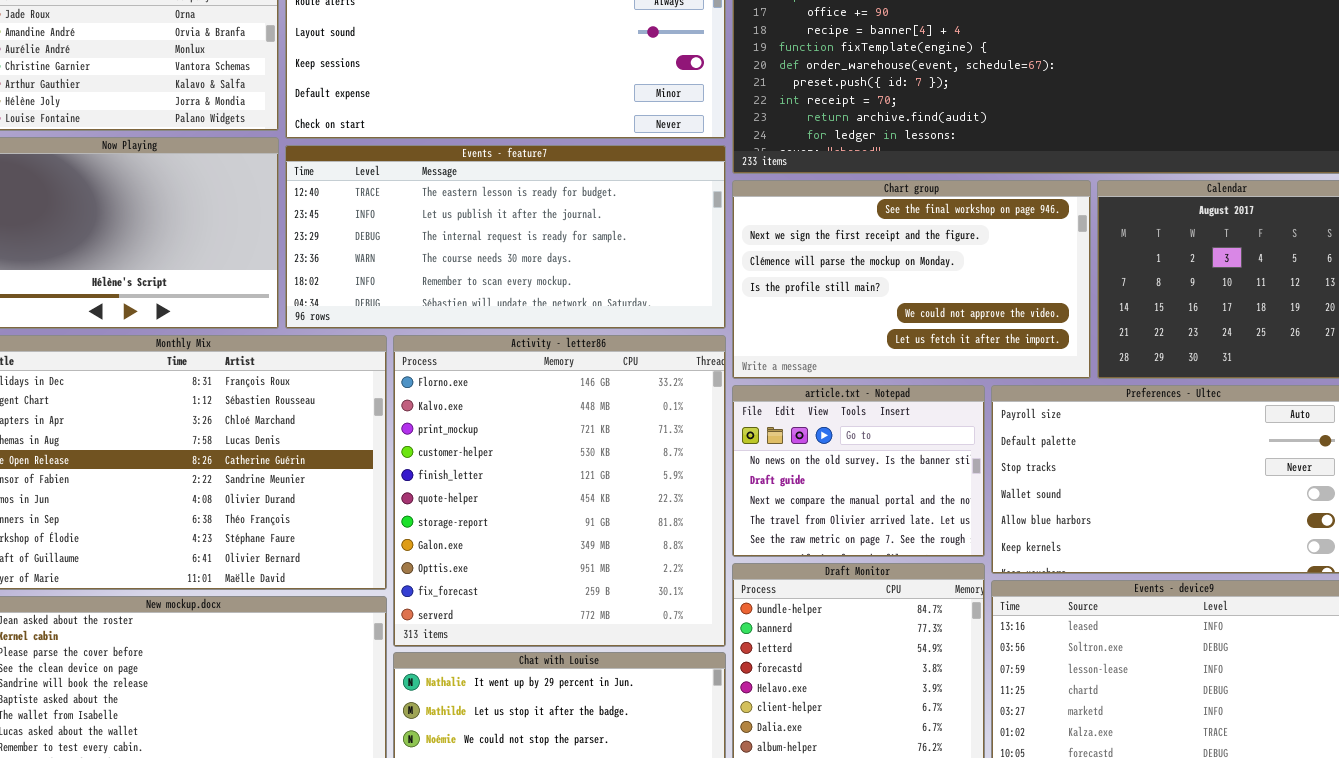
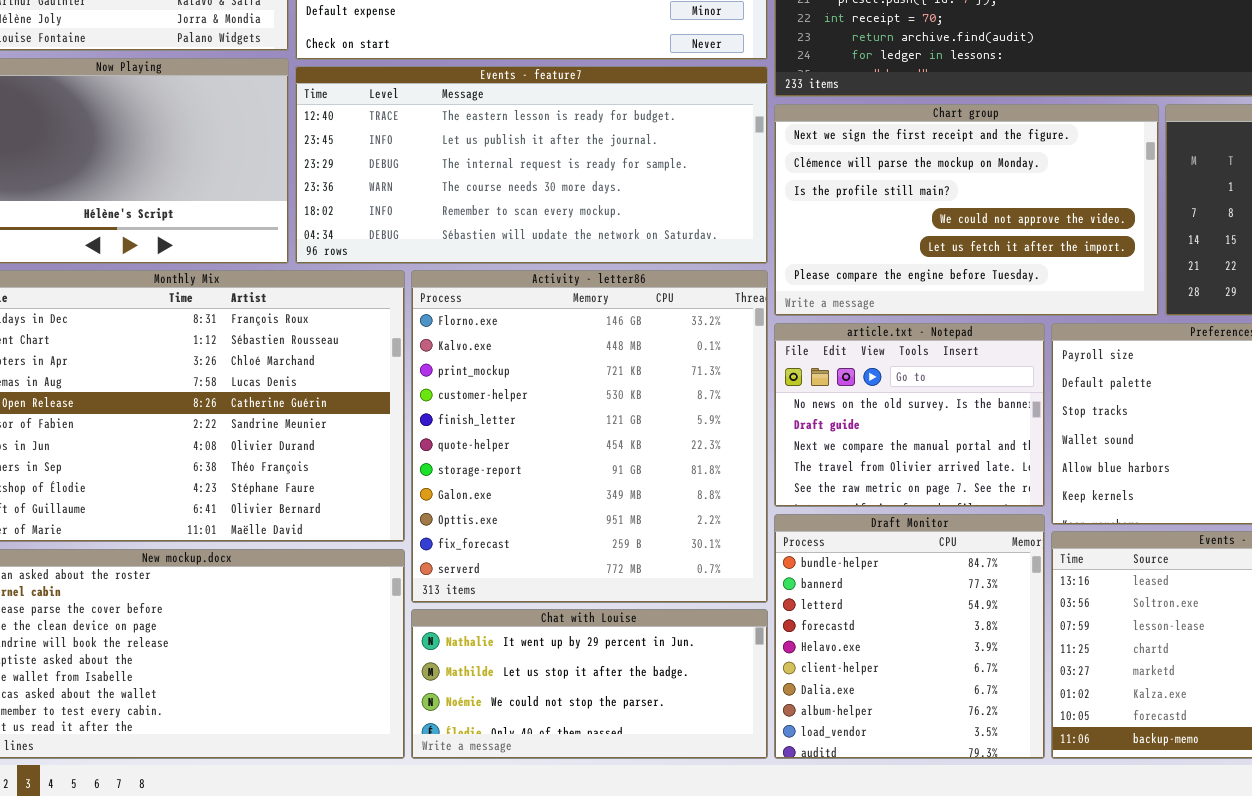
Chart group: [732,180,1091,379] -> [774,104,1159,316], scrolled down 1 row

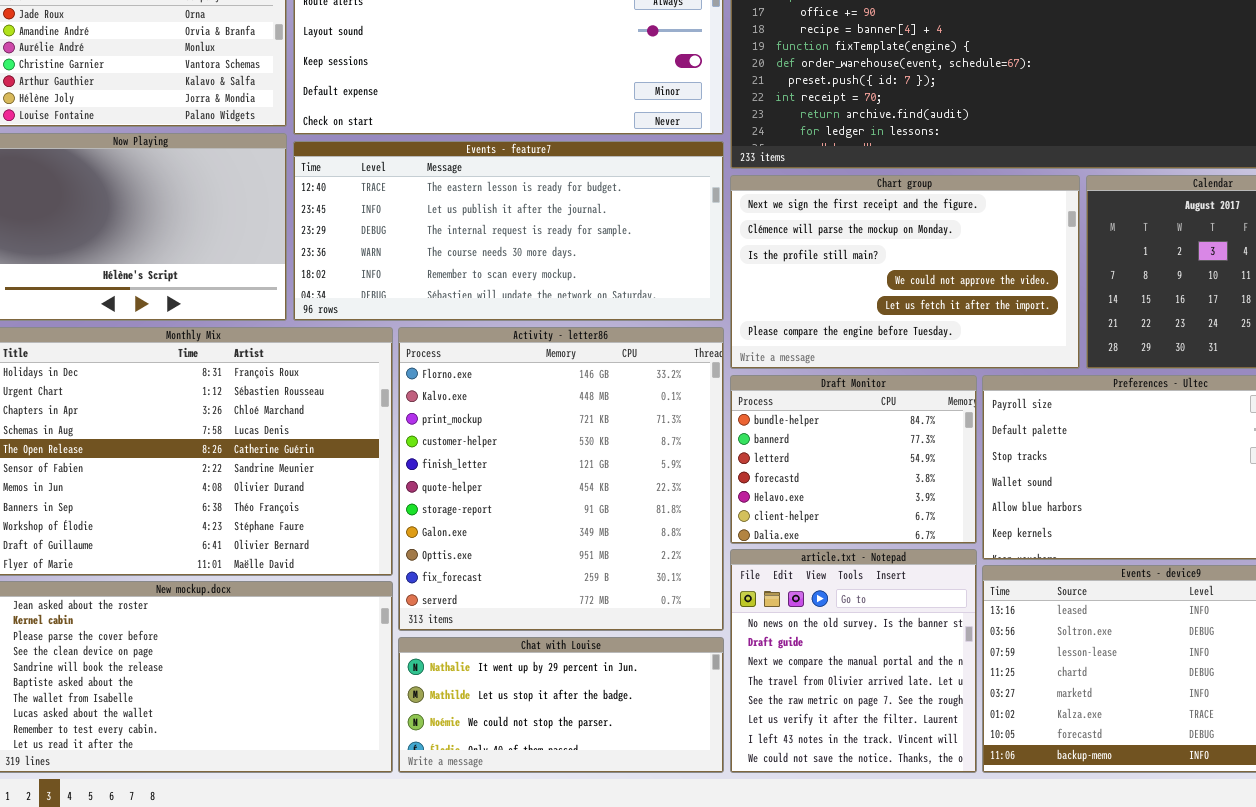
article.txt - Notepad: [774,323,1045,507] -> [730,549,977,773], moved, resized
Draft Monitor: [774,514,1045,759] -> [730,375,977,544], moved, resized

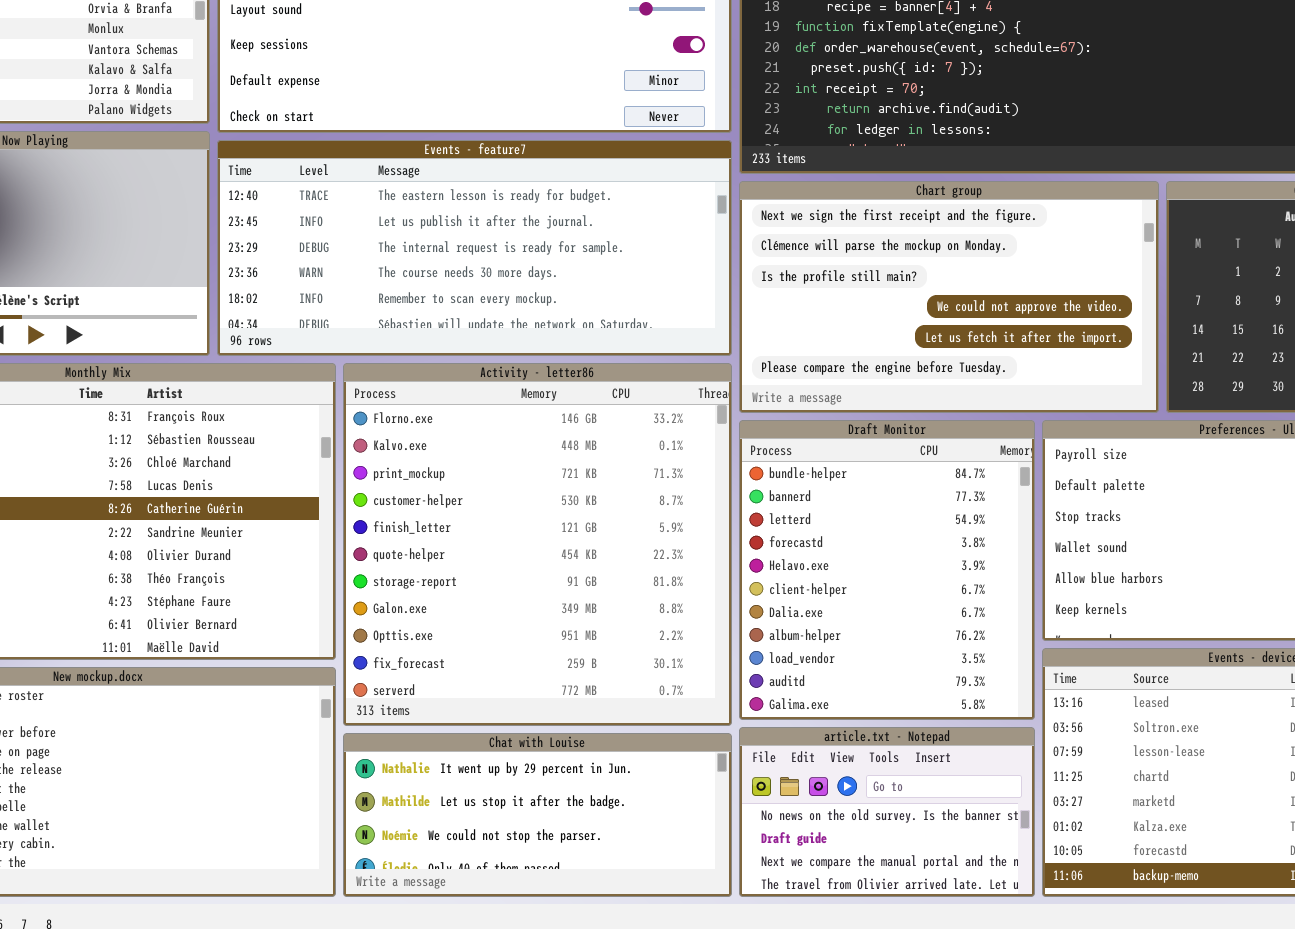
Draft Monitor: [730,375,977,544] -> [739,420,1035,720], resized
article.txt - Notepad: [730,549,977,773] -> [739,727,1035,897], resized

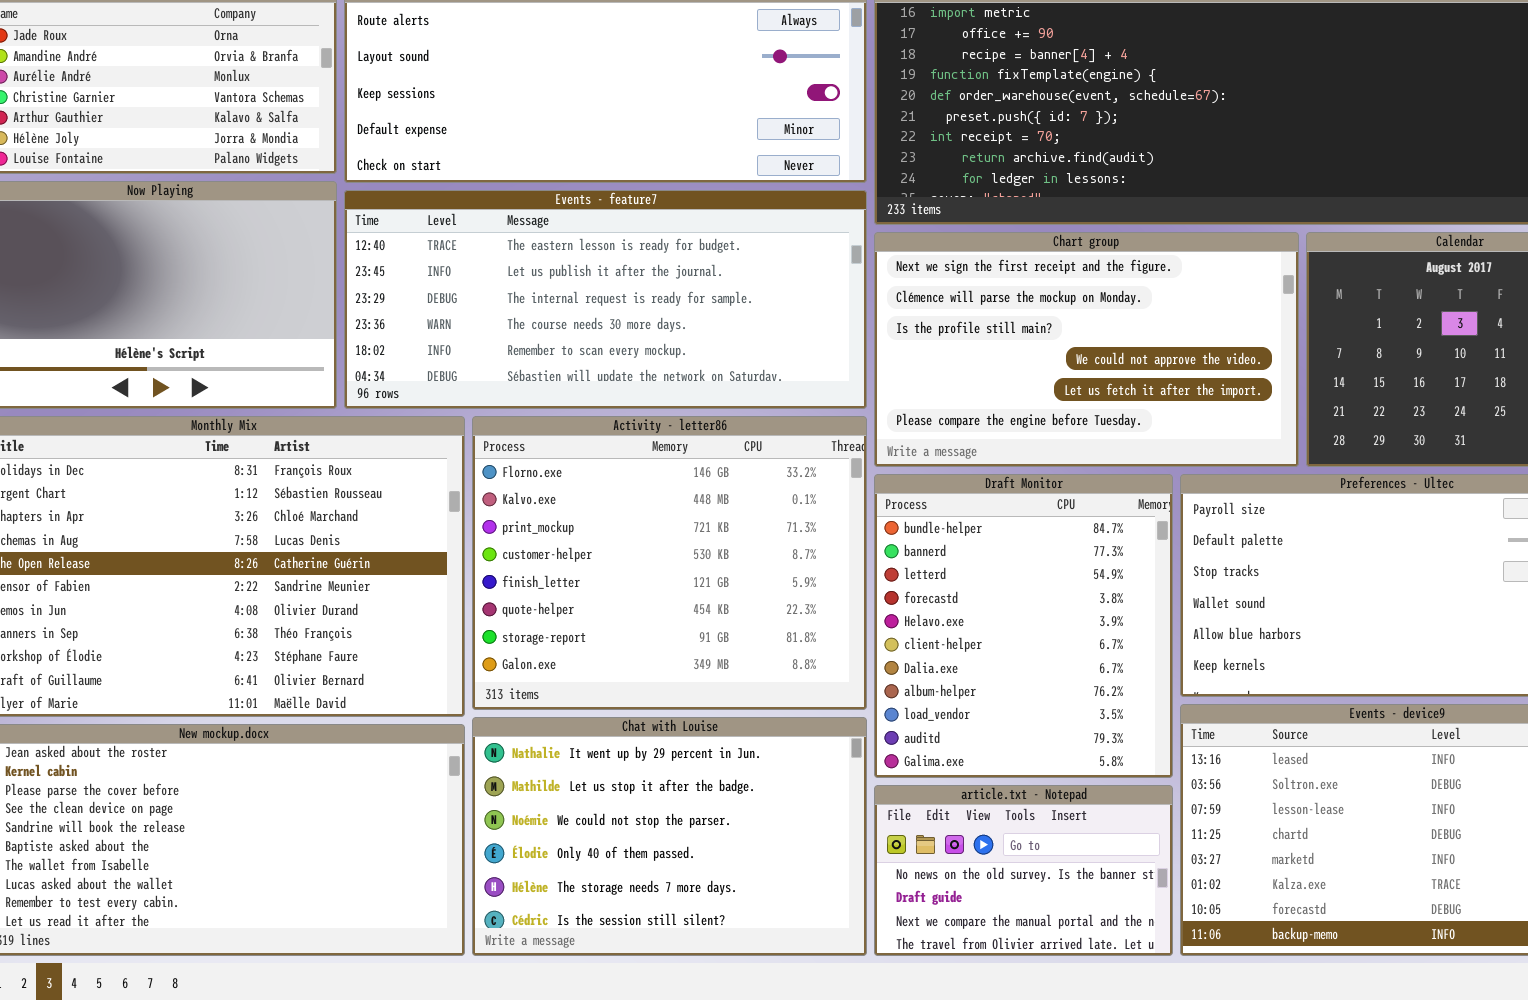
Activity - letter86: [343,363,732,726] -> [472,416,867,710], resized
Chat with Louise: [343,733,732,897] -> [472,717,867,956], resized

